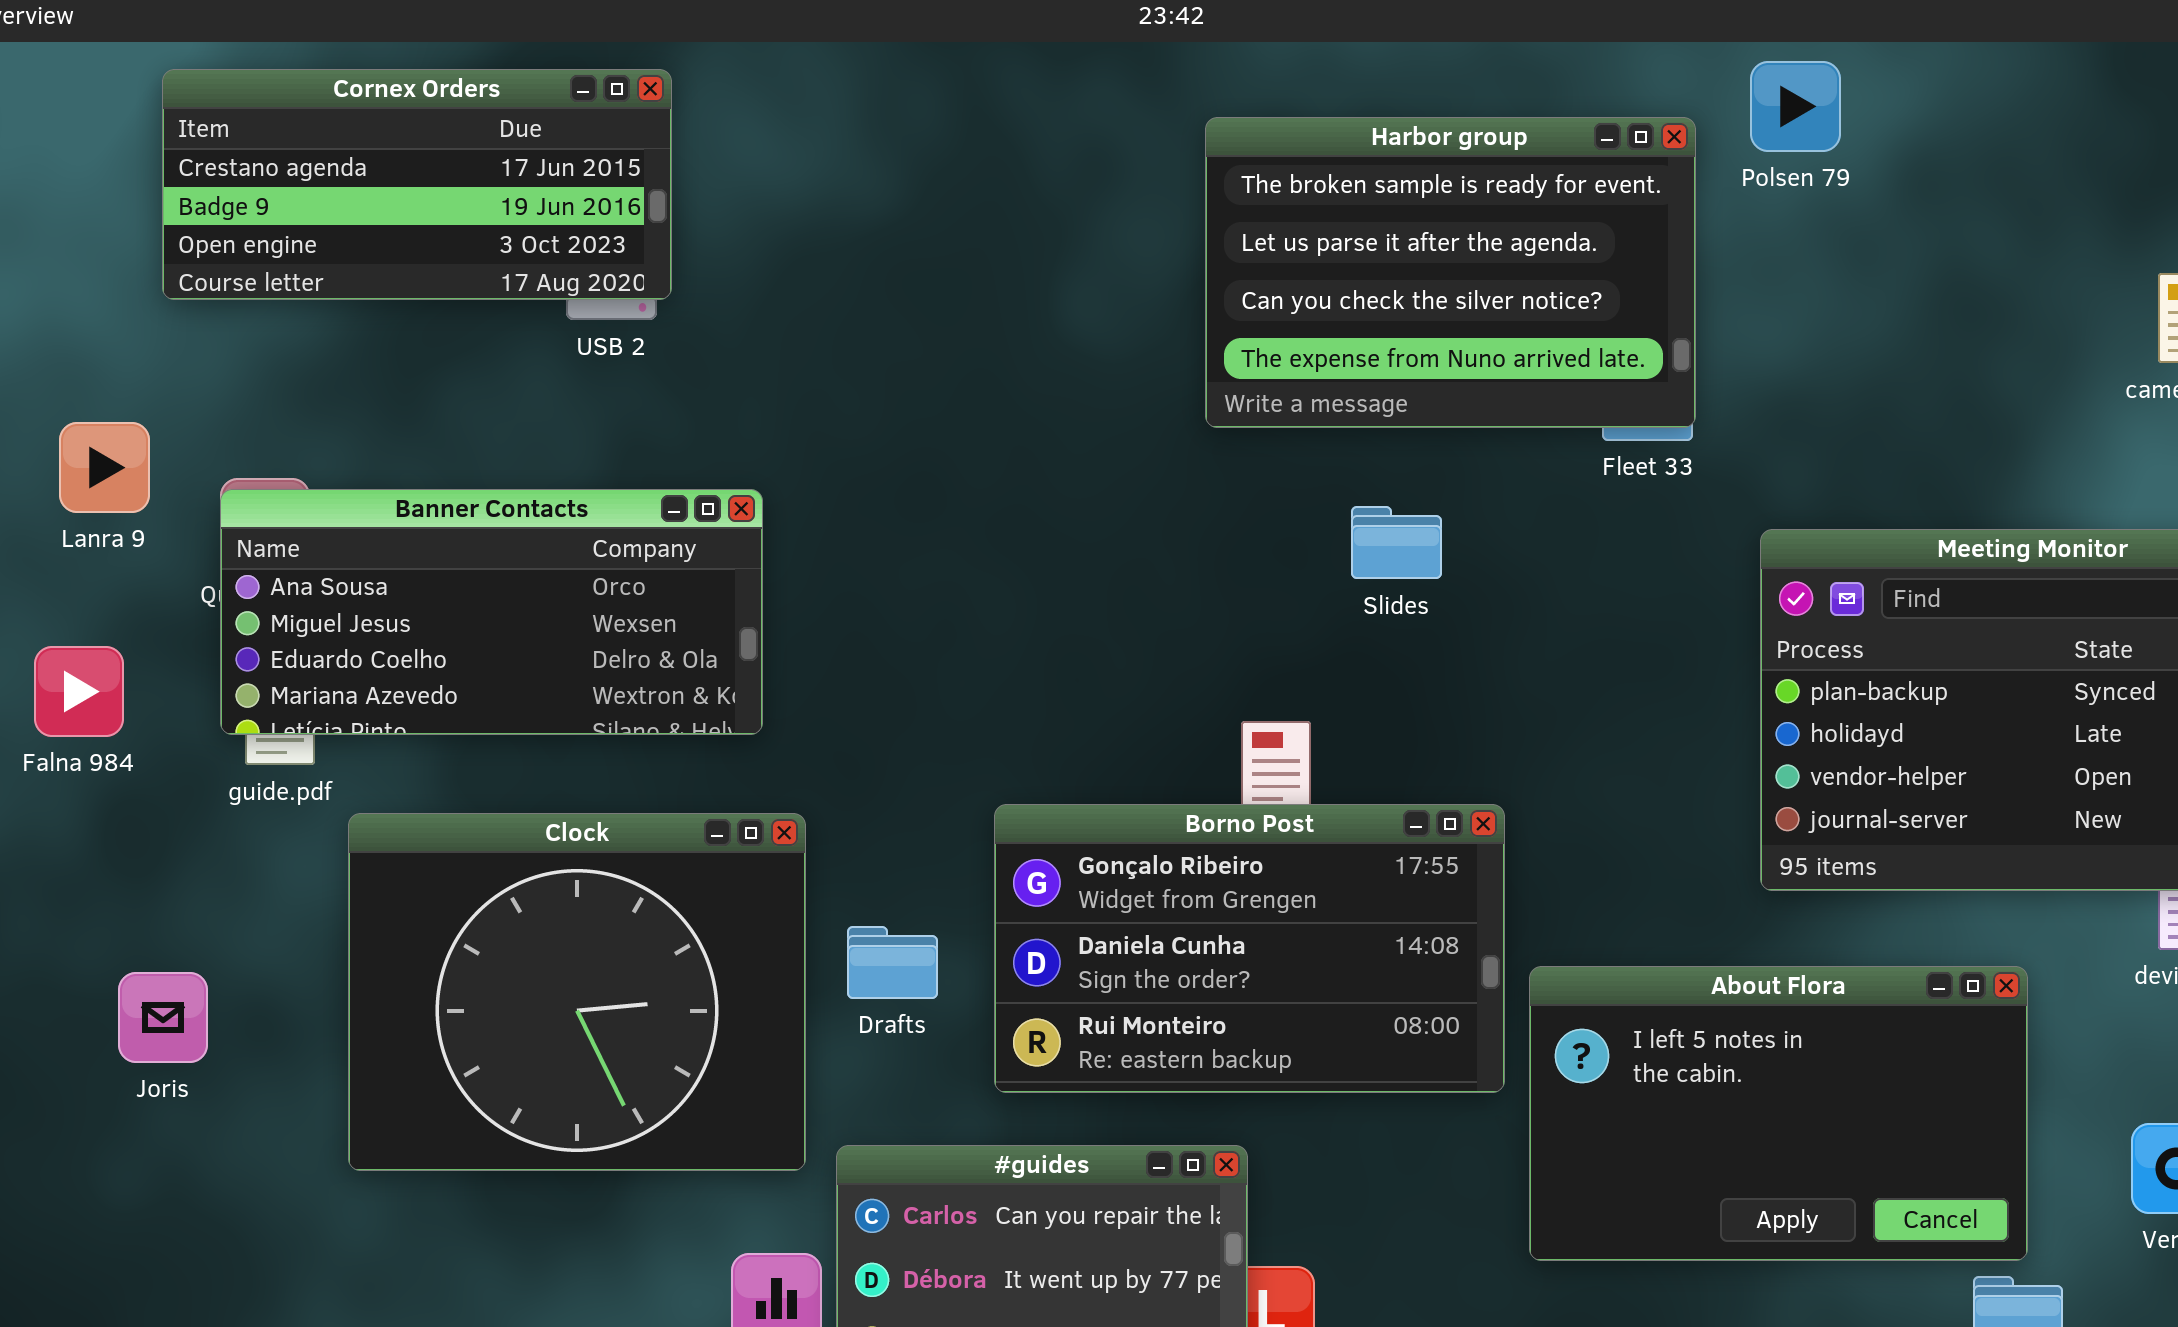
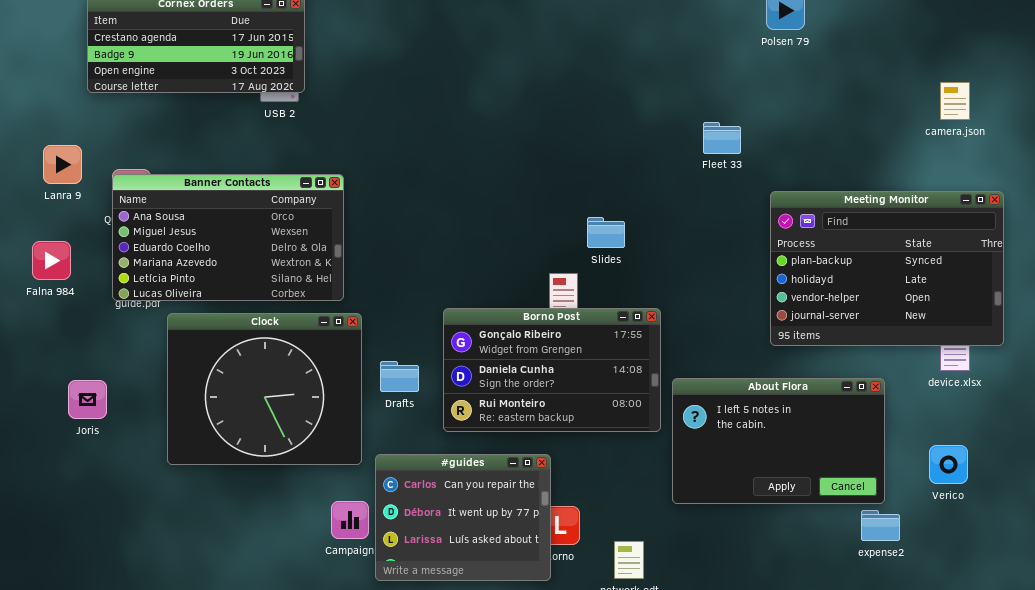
Harbor group: [1205,117,1696,428] -> none, closed
Banner Contacts: [220,489,763,735] -> [112,174,344,301], resized
Slides: [1351,506,1442,579] -> [587,217,625,248], moved

